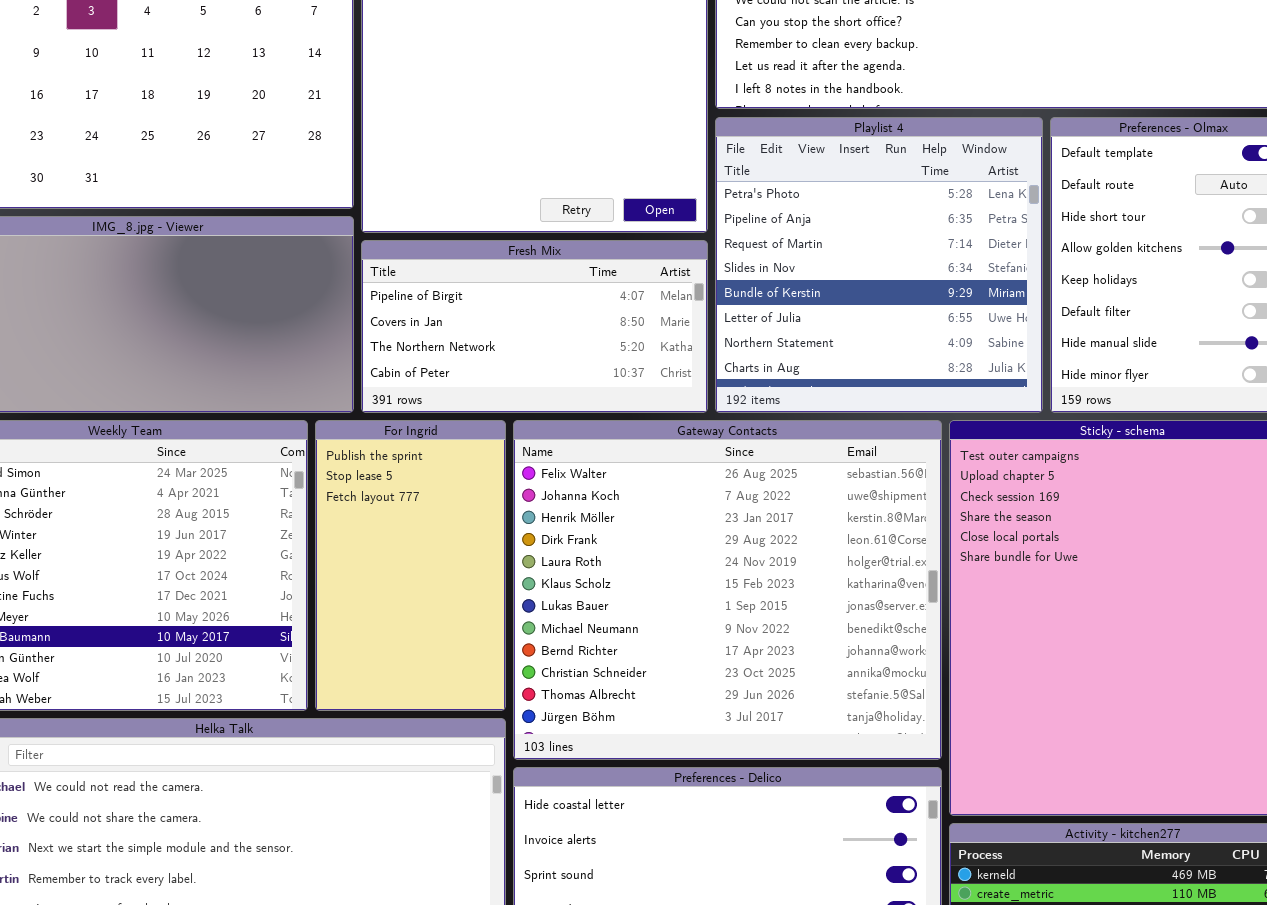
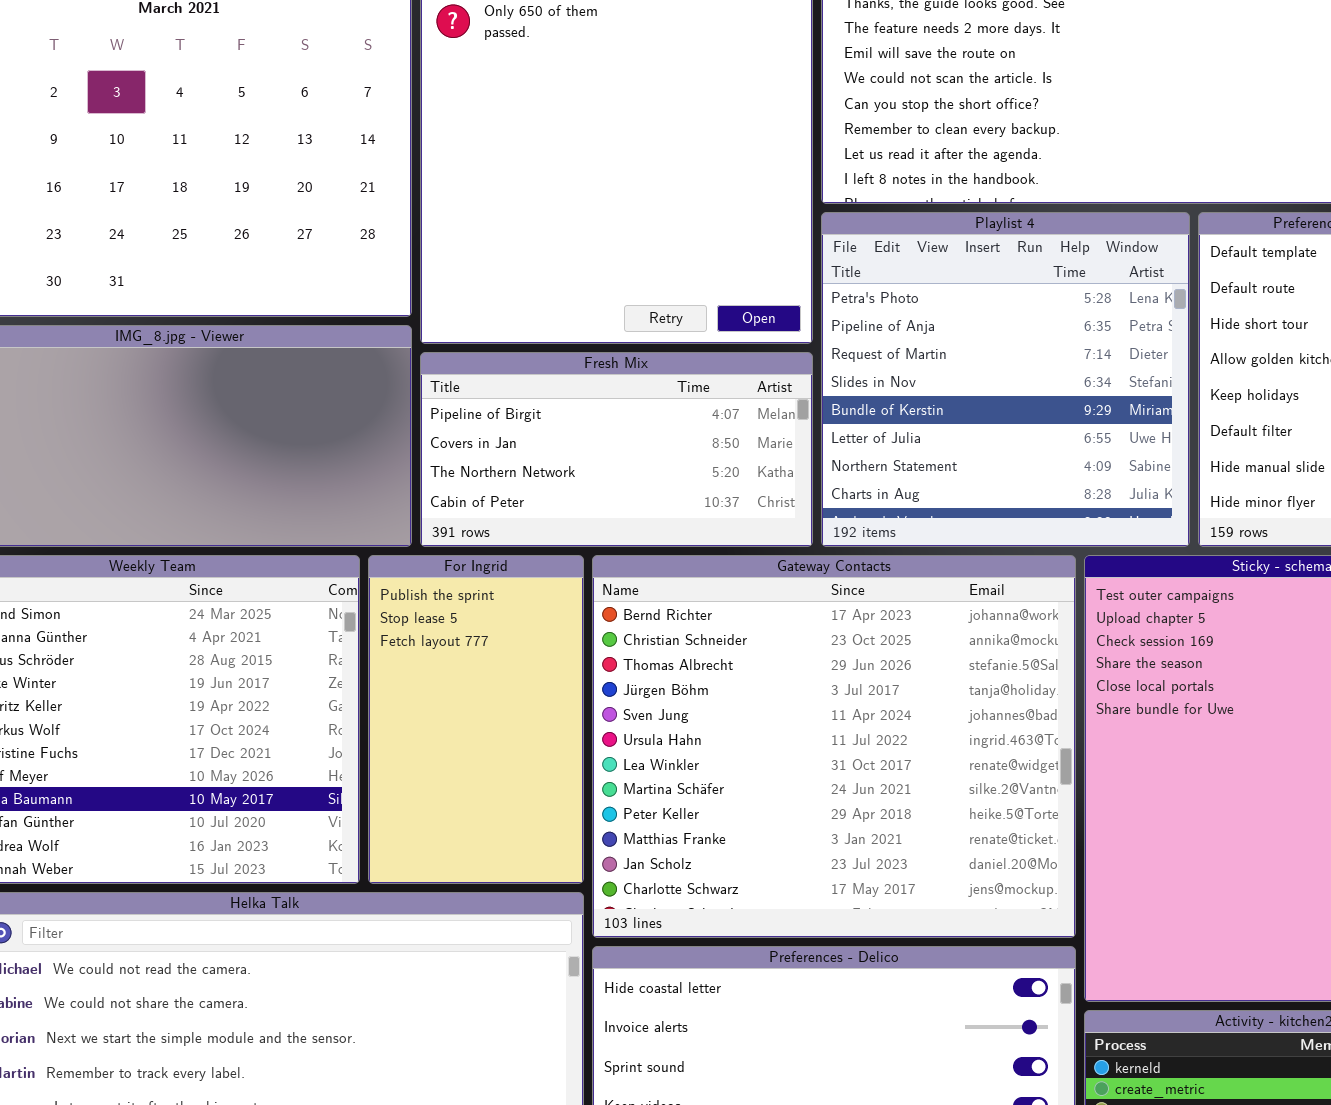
Gateway Contacts: [513,420,942,760] -> [592,555,1076,938], scrolled down 8 rows

